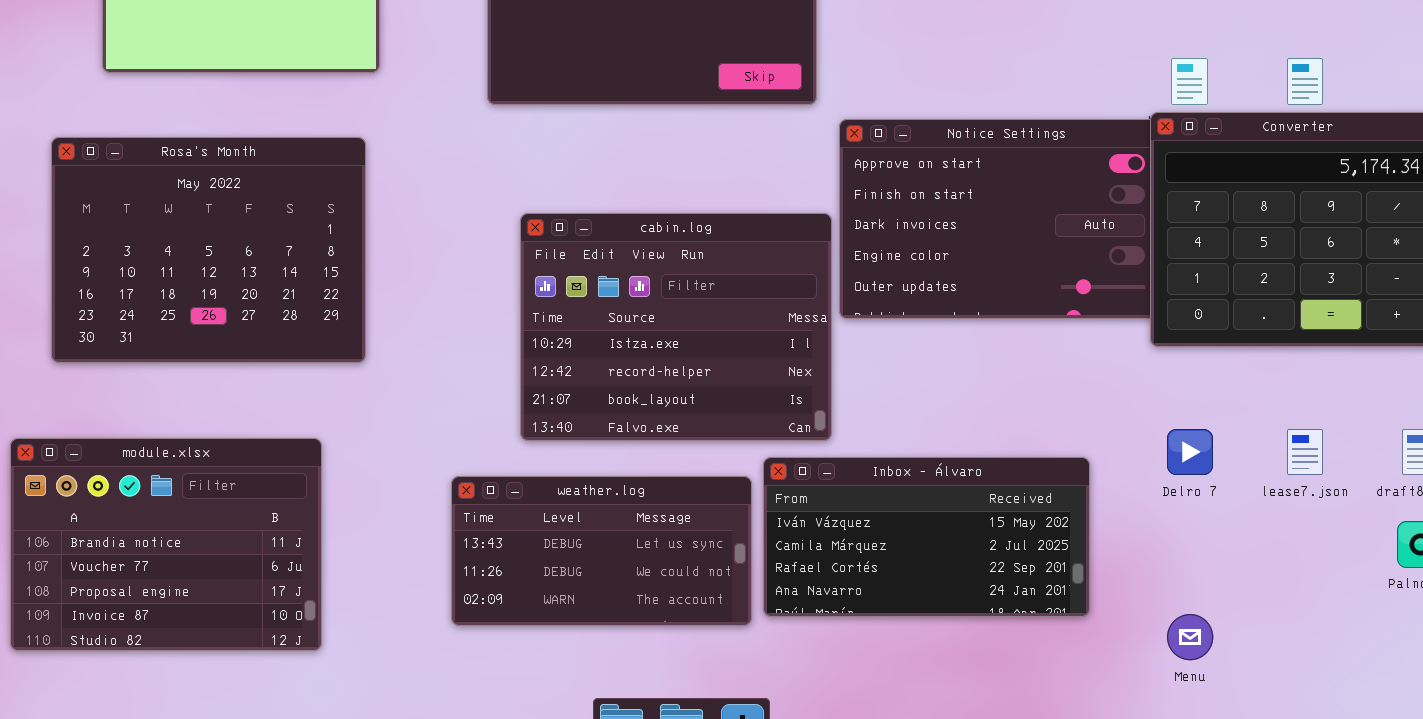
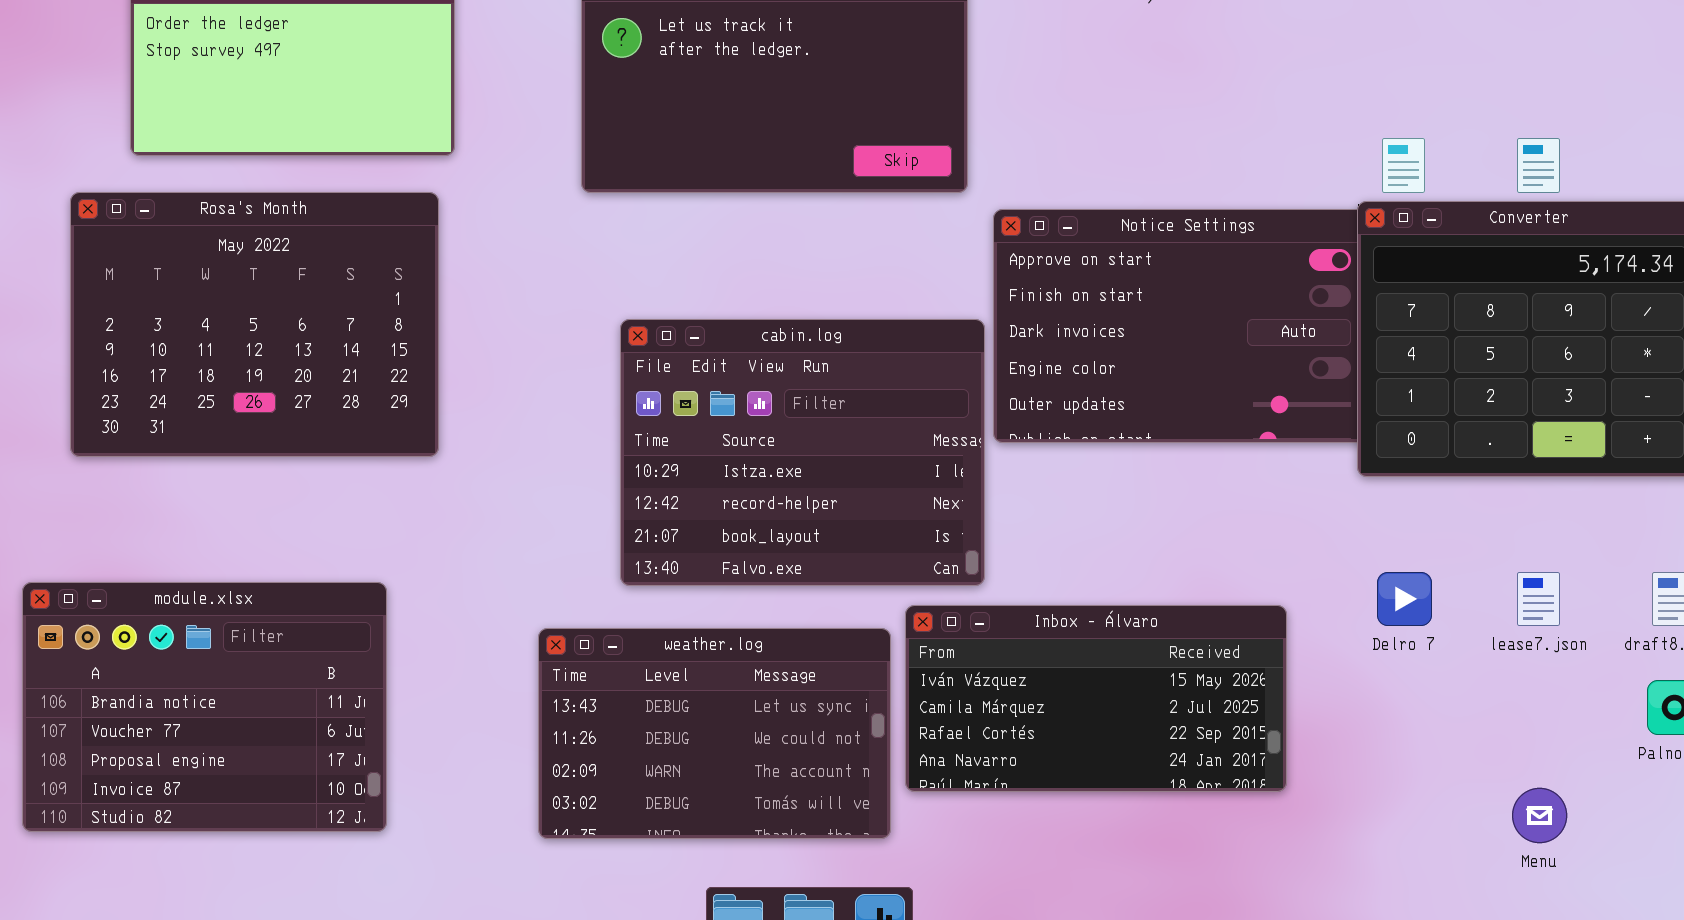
Rosa's Month: [51,137,366,363] -> [70,192,439,457], moved
weather.log: [451,476,752,626] -> [538,628,891,839], resized
Menu: [1167,614,1213,660] -> [1512,788,1567,843], moved

